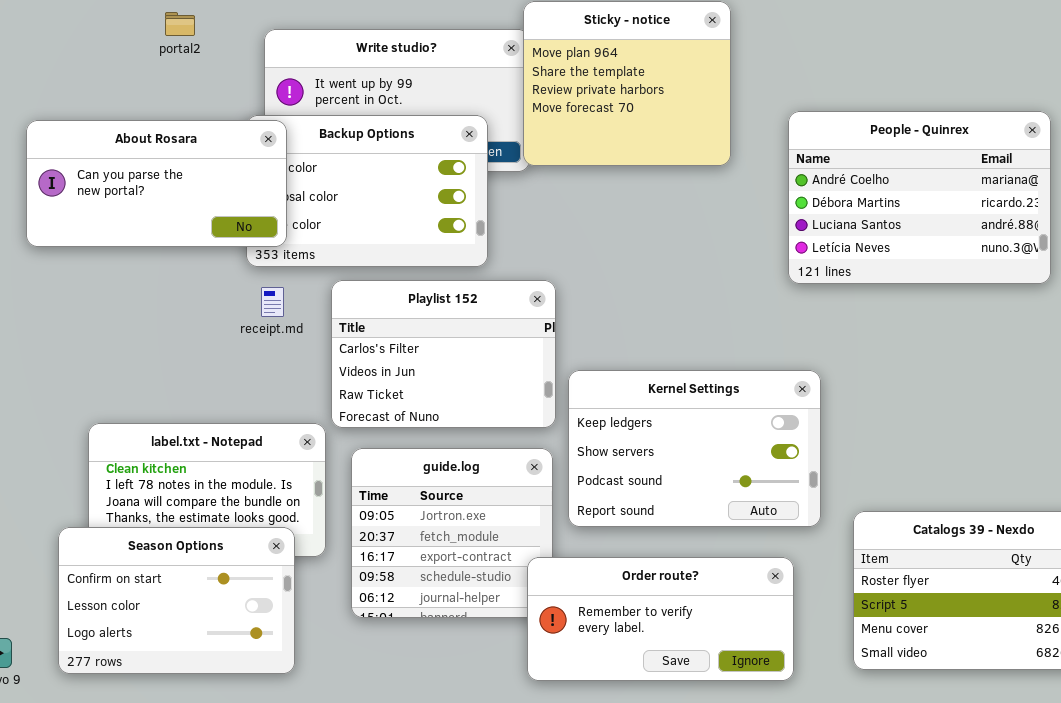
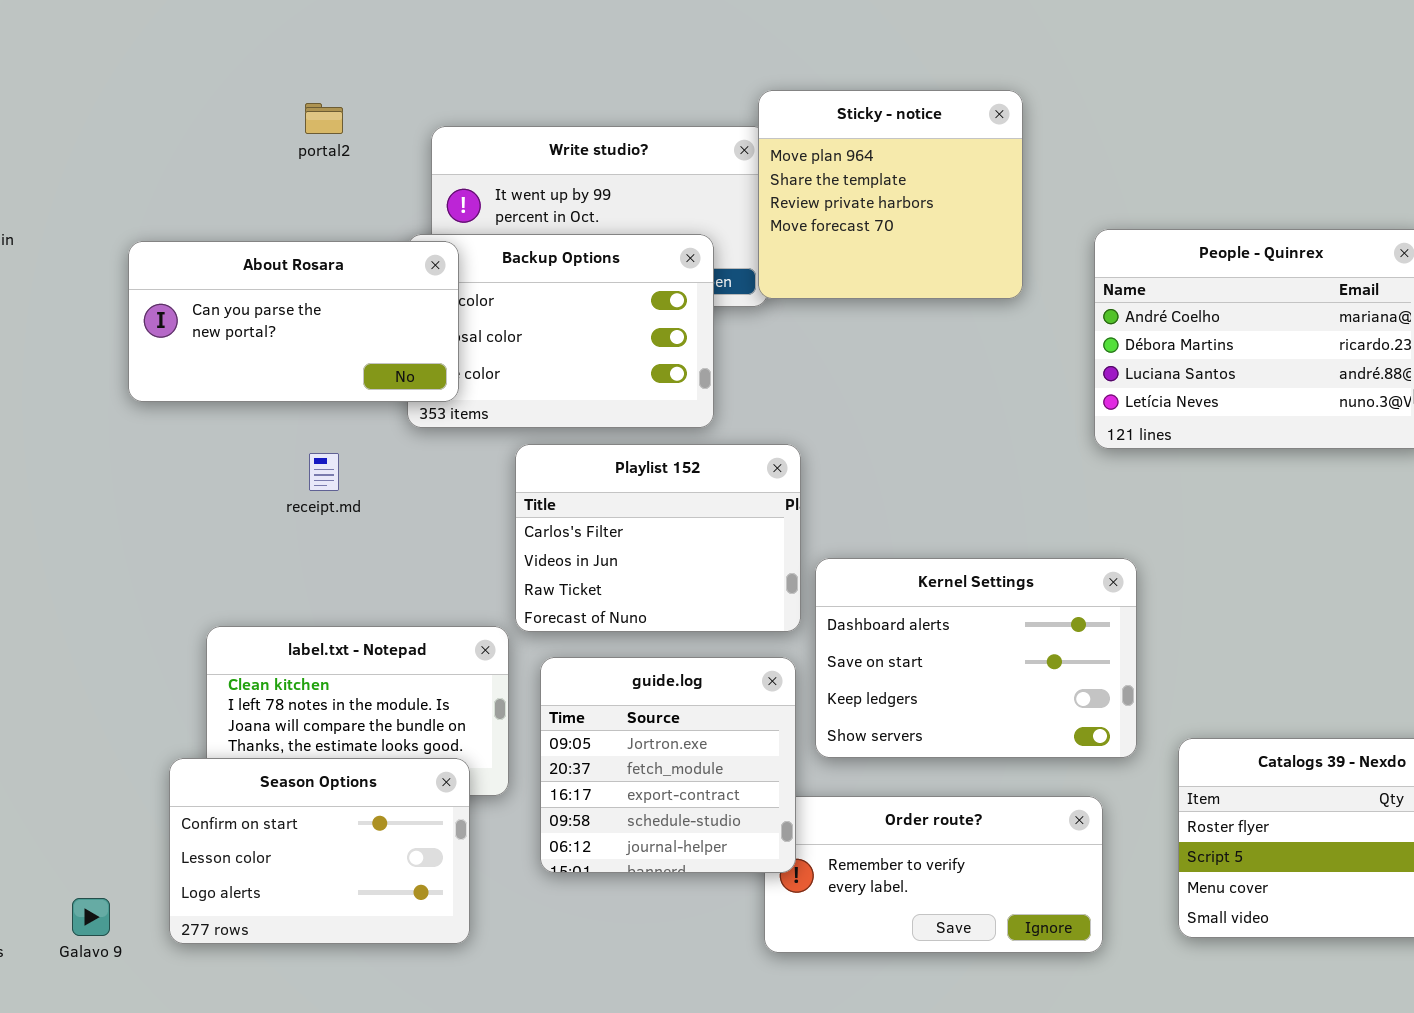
receipt.md: [261,287,284,317] -> [309,453,339,491], moved
Kernel Settings: [568,370,821,527] -> [815,558,1137,758], scrolled up 2 rows
guide.log: [351,448,553,618] -> [540,657,796,873], raised

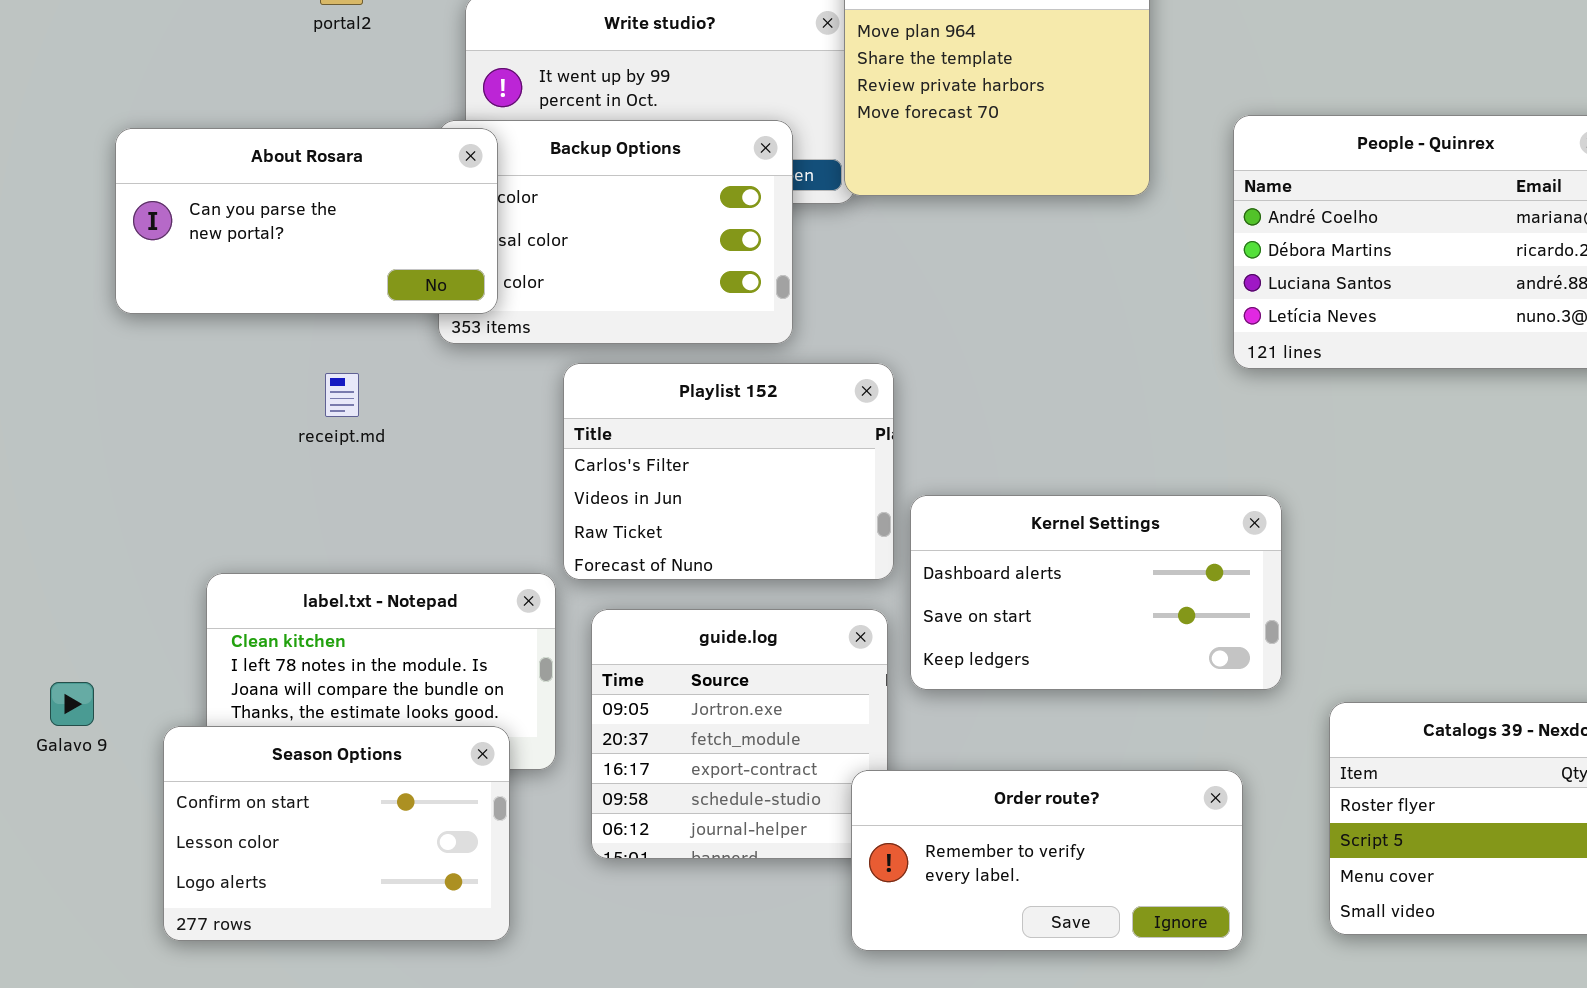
Kernel Settings: [815,558,1137,758] -> [910,495,1282,690], resized
Order route?: [764,796,1103,953] -> [851,770,1243,951], raised
Galavo 9: [72,898,110,936] -> [50,682,94,726], moved

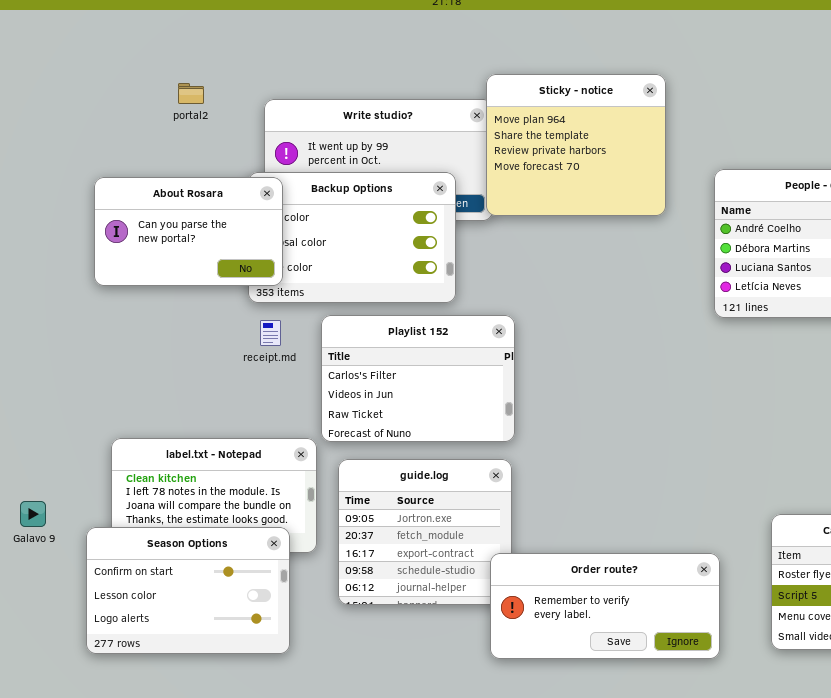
About Rosara: [115,128,498,314] -> [94,177,283,286], resized
receipt.md: [325,373,359,417] -> [260,320,281,346], moved
Kernel Settings: [910,495,1282,690] -> none, closed

